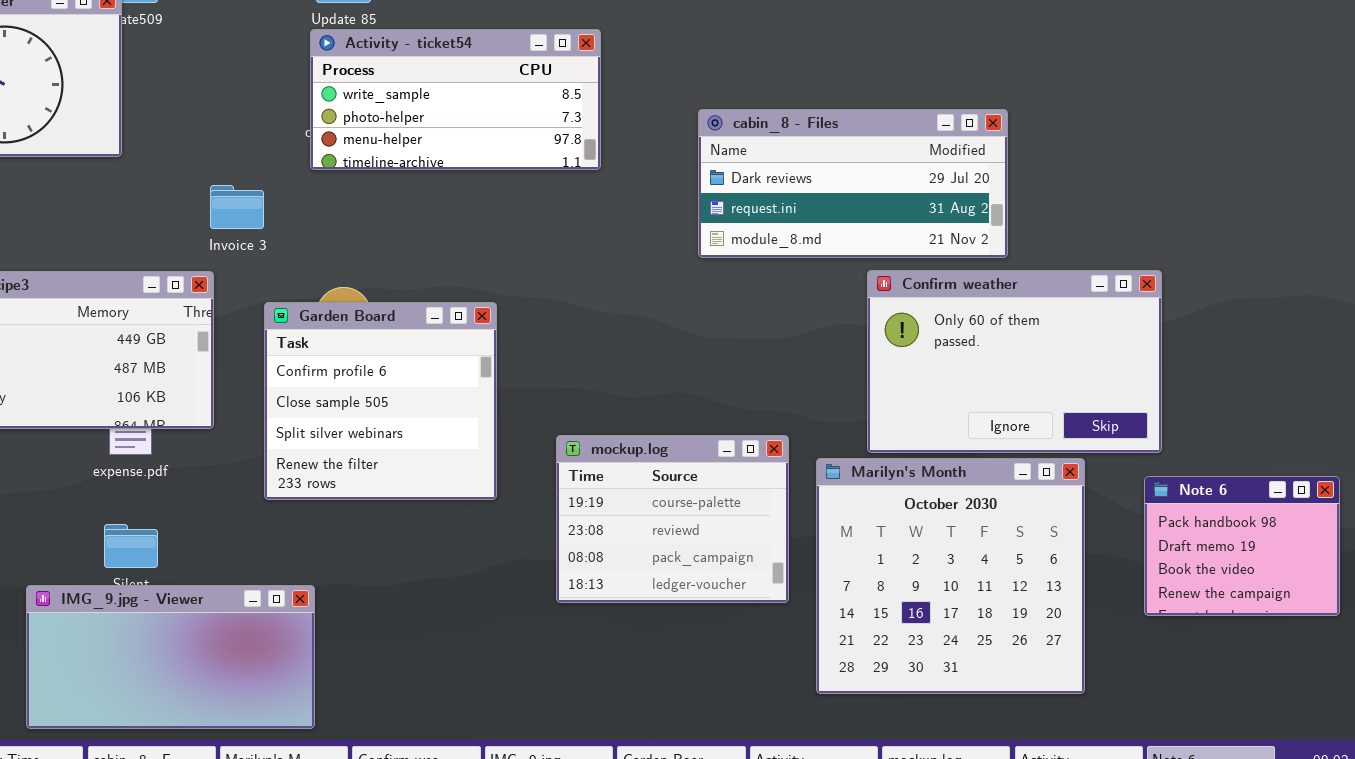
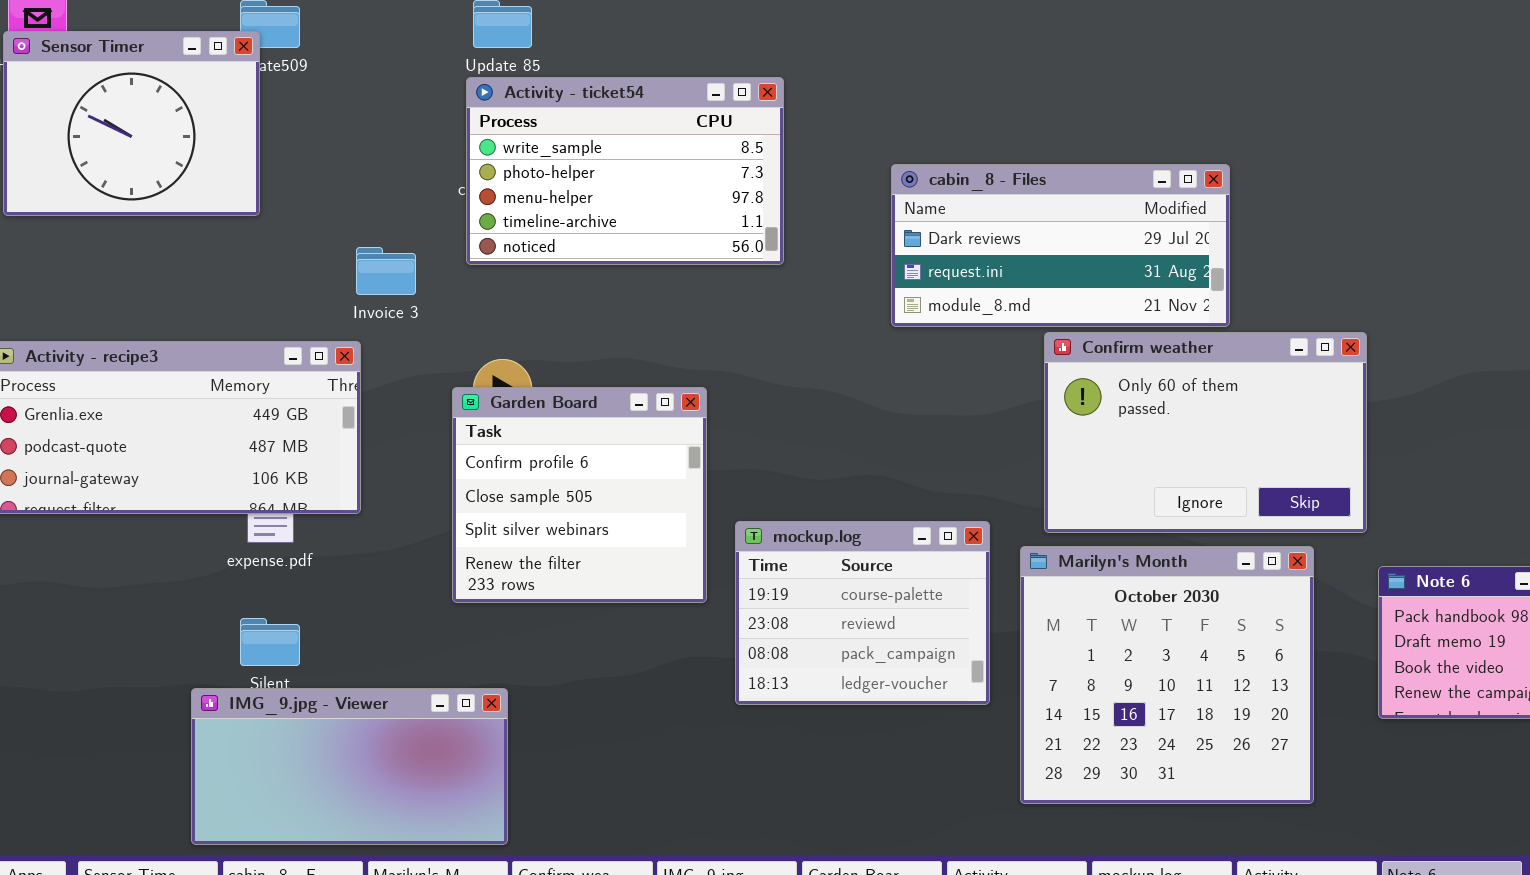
Activity - ticket54: [310,29,601,170] -> [466,77,784,265], resized
Confirm weather: [867,270,1162,453] -> [1044,332,1367,533], moved
Garden Board: [264,302,497,500] -> [452,387,707,603], moved
IMG_9.jpg - Viewer: [26,585,315,729] -> [191,688,508,845], moved

